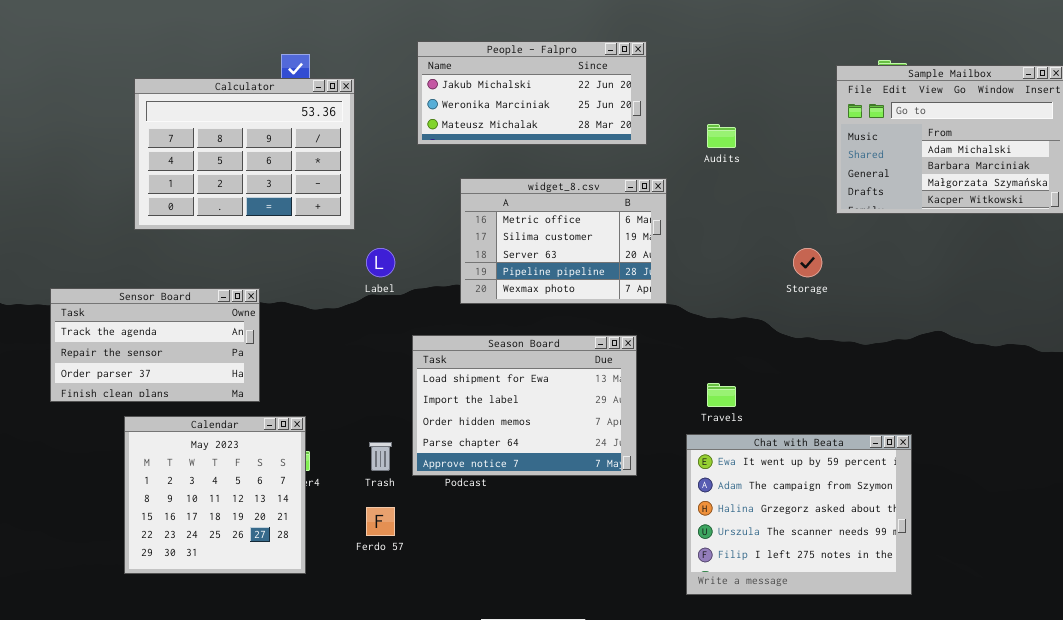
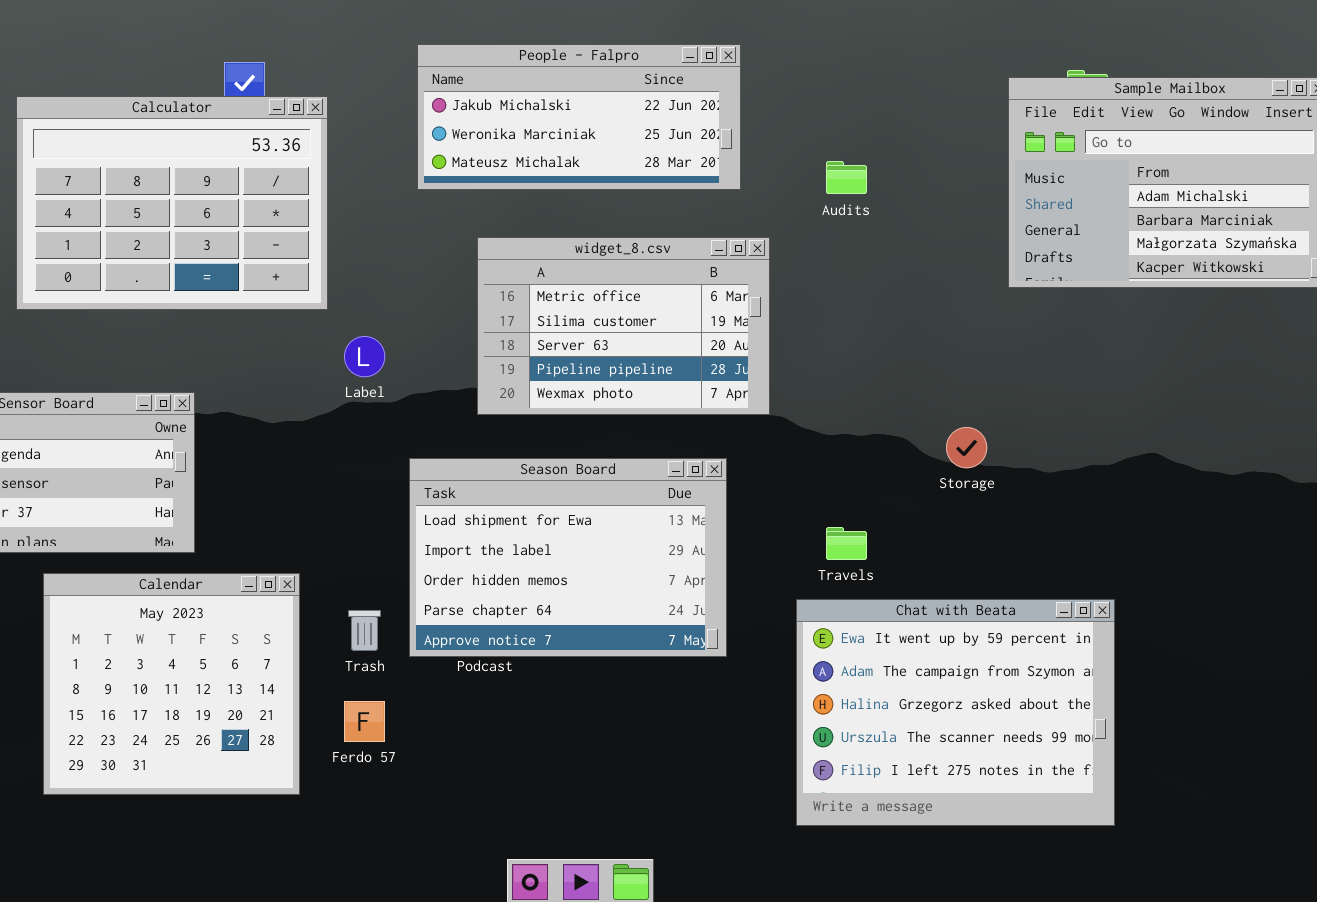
Storage: [793,248,822,277] -> [946,427,987,468], moved
Calendar: [124,416,306,574] -> [43,573,300,795], moved

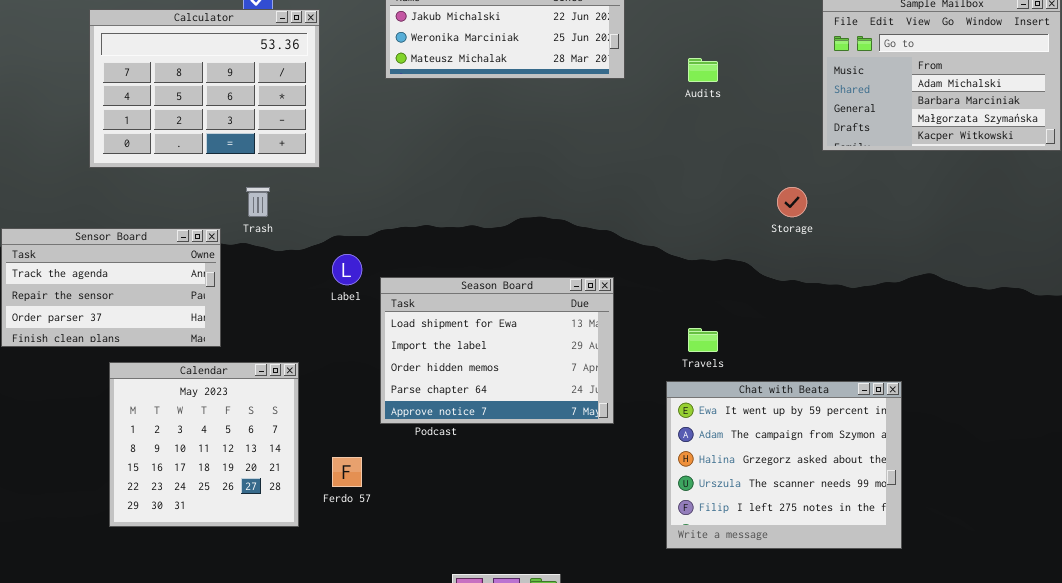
widget_8.csv: [477,237,770,415] -> none, closed
Label: [344,336,385,377] -> [332,254,362,285], moved
Storage: [946,427,987,468] -> [777,187,807,217], moved
Trash: [348,610,381,651] -> [246,187,270,217], moved

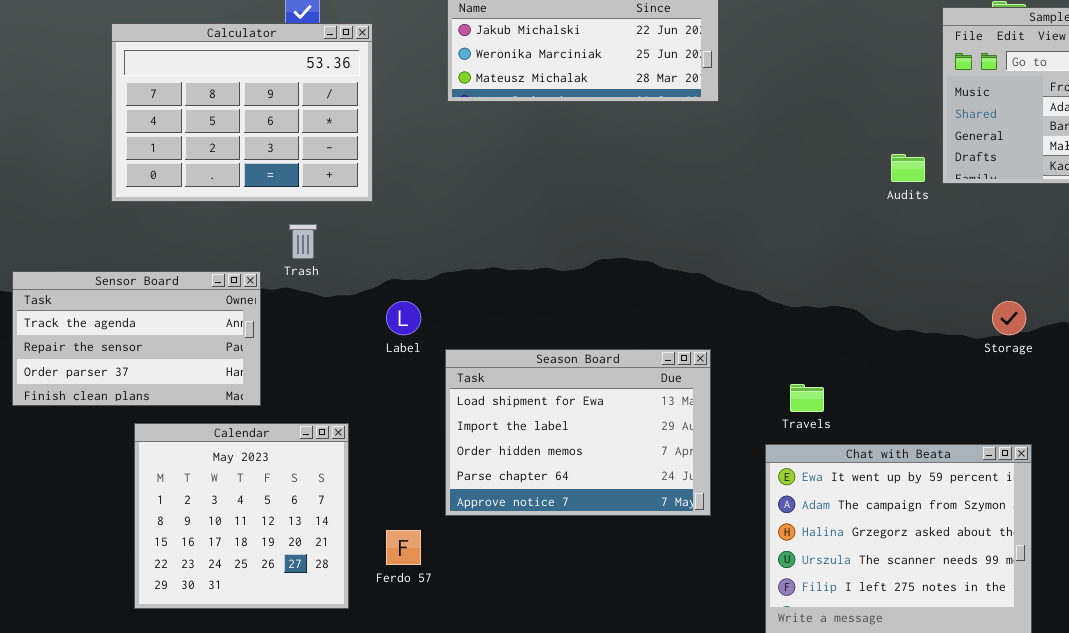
Audits: [688,58,718,82] -> [891,154,925,182], moved
Storage: [777,187,807,217] -> [992,301,1026,335], moved
Season Board: [380,277,614,424] -> [445,349,711,516], moved

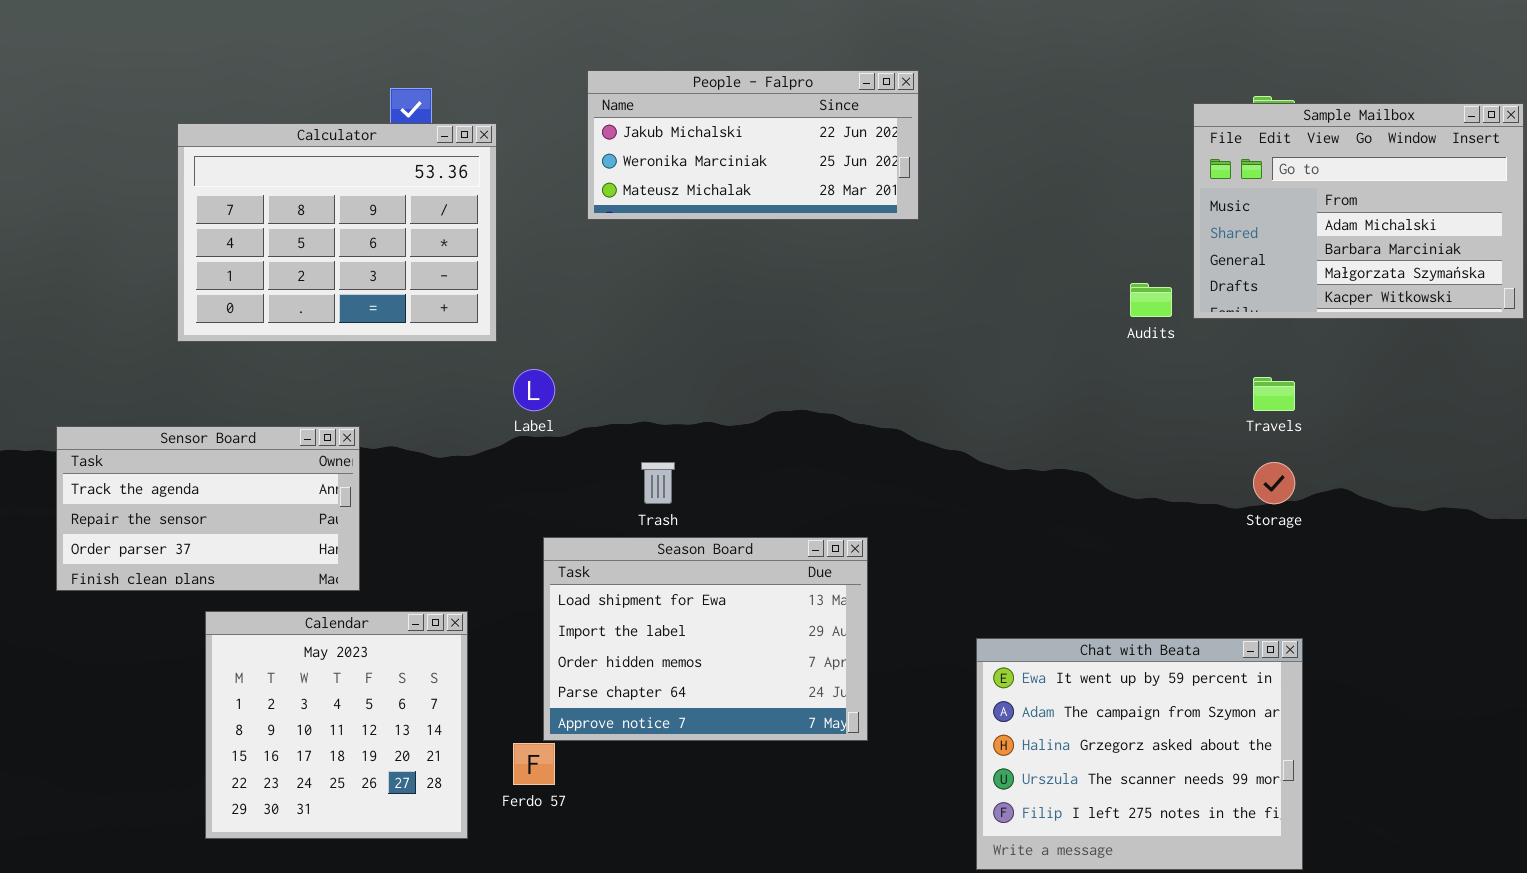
Trash: [289,224,317,259] -> [641,462,675,504], moved
Label: [386,301,421,335] -> [513,369,555,411], moved
Season Board: [445,349,711,516] -> [543,537,868,741], moved
Travels: [790,384,824,412] -> [1253,377,1295,411], moved

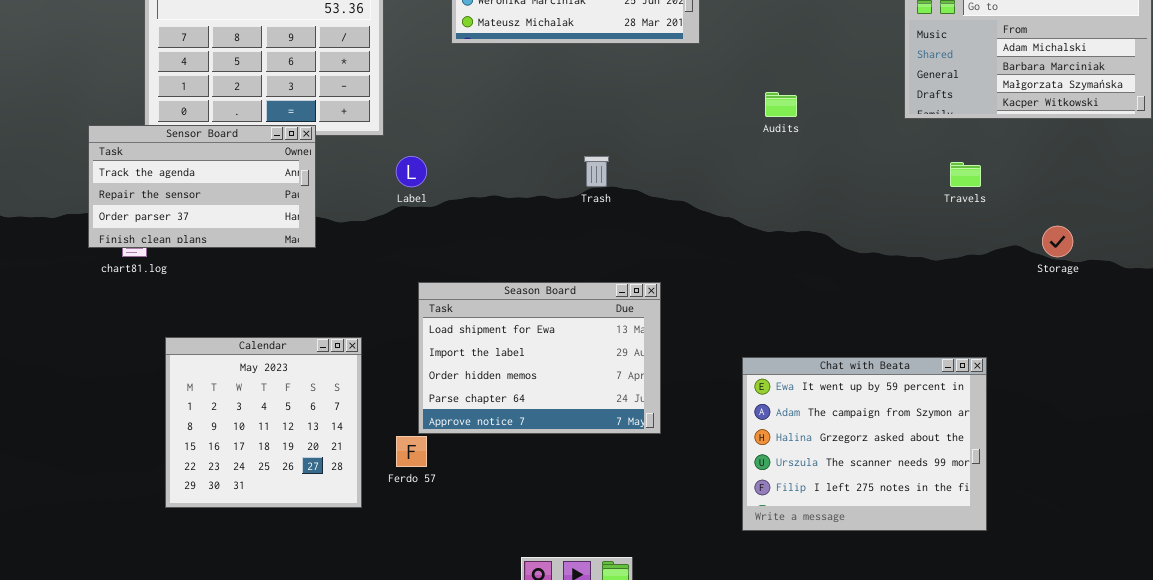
Audits: [1130,283,1172,317] -> [765,92,797,117], moved
Sensor Board: [56,426,360,591] -> [88,125,316,248], moved
Trash: [641,462,675,504] -> [584,156,609,187], moved
Storage: [1253,462,1295,504] -> [1042,226,1073,257], moved

